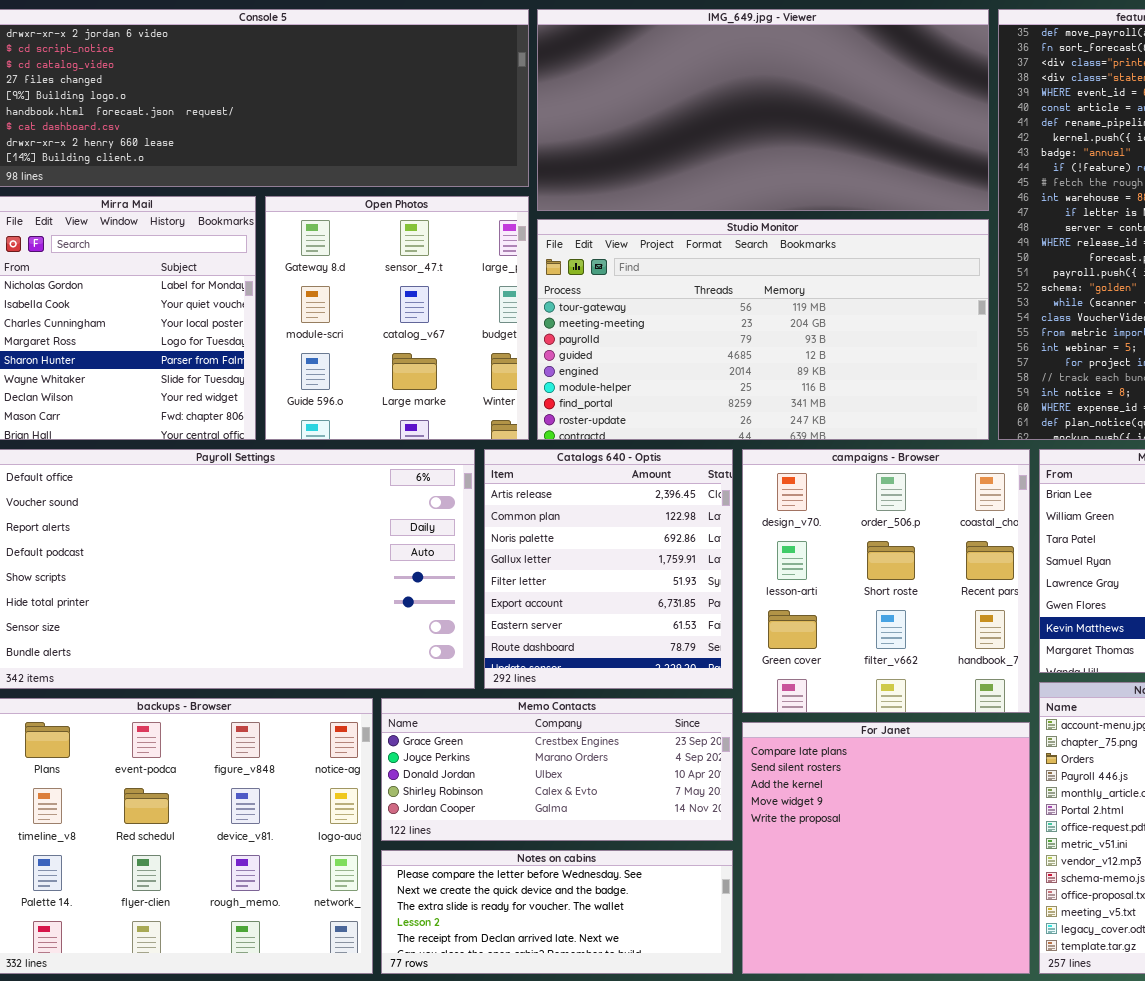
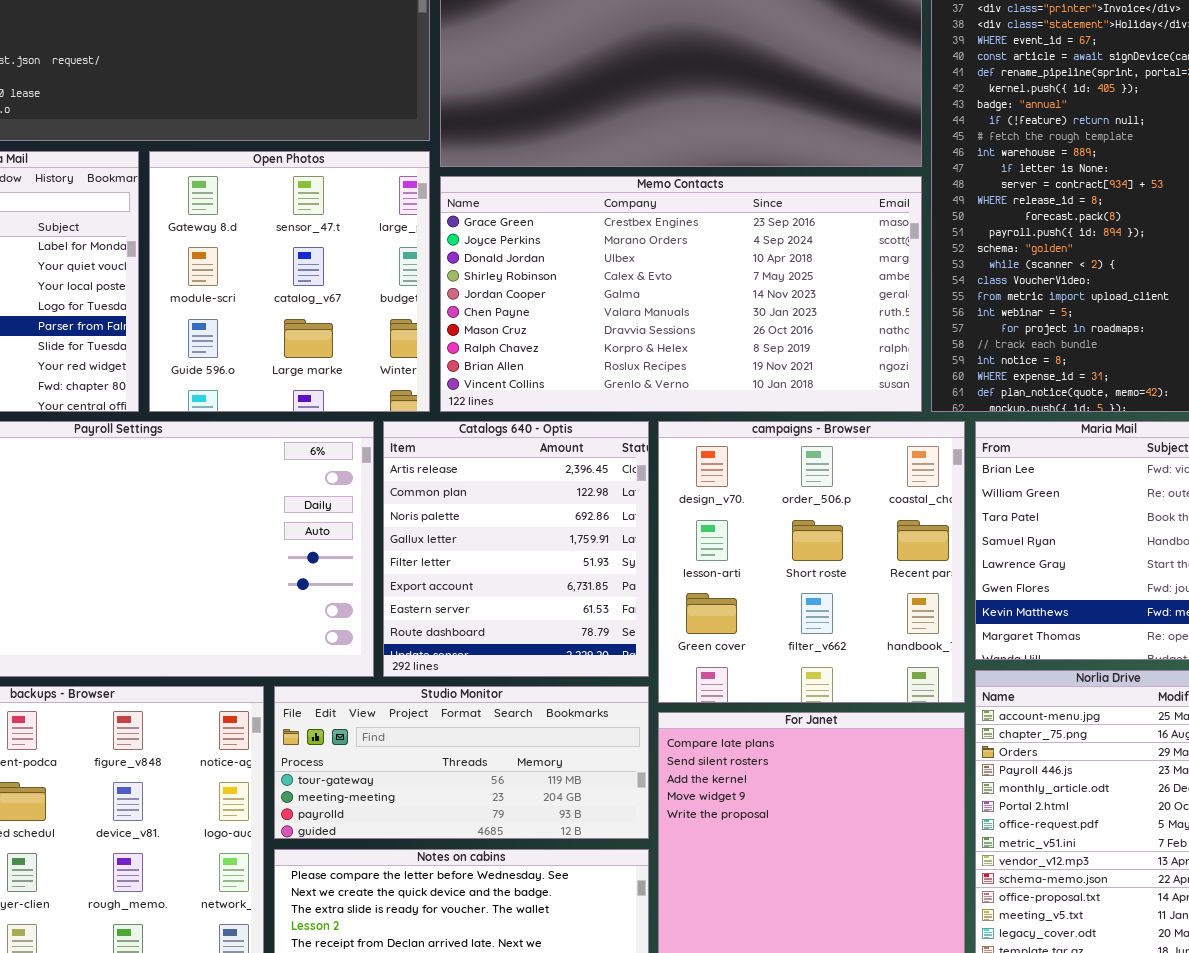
Studio Monitor: [537,219,989,440] -> [274,686,649,839], moved, resized
Memo Contacts: [381,698,733,841] -> [440,176,922,412], moved, resized

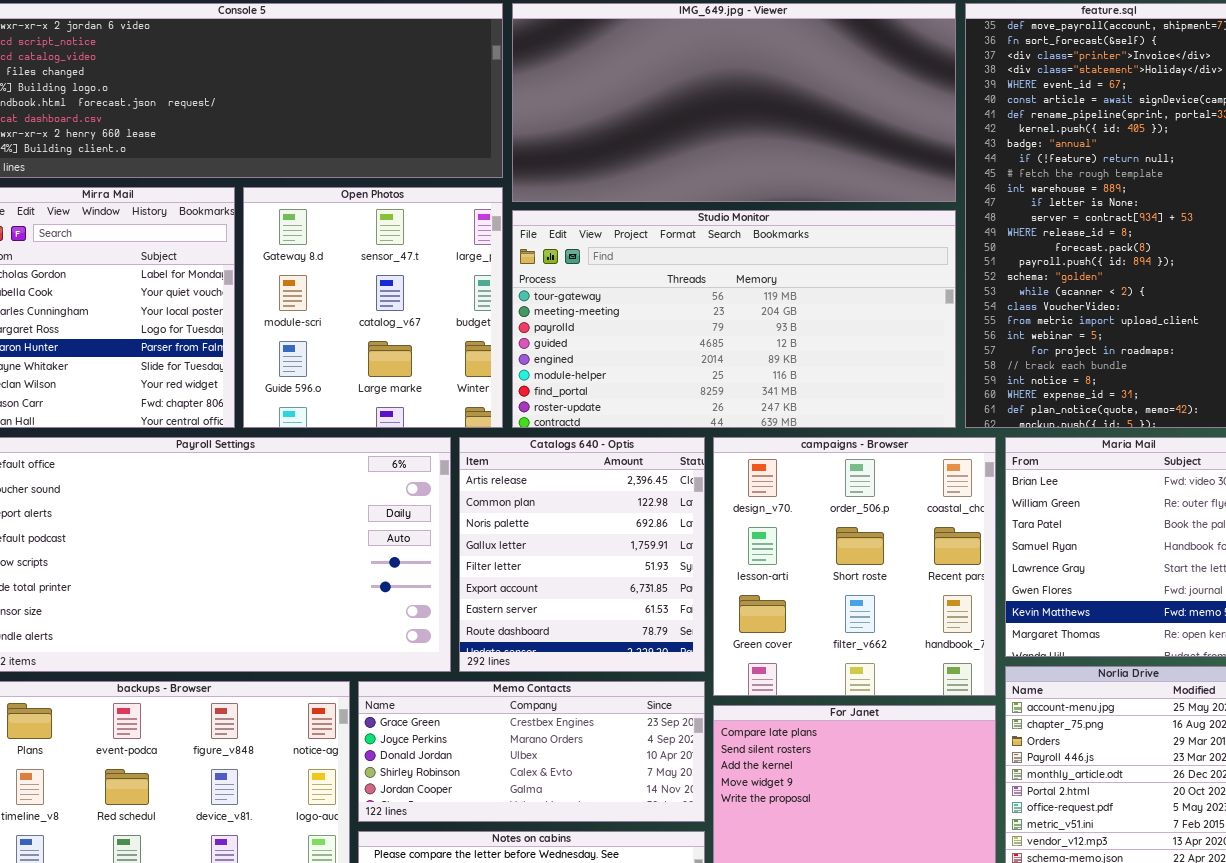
Memo Contacts: [440,176,922,412] -> [358,681,705,822], moved, resized
Studio Monitor: [274,686,649,839] -> [512,210,956,428], moved, resized

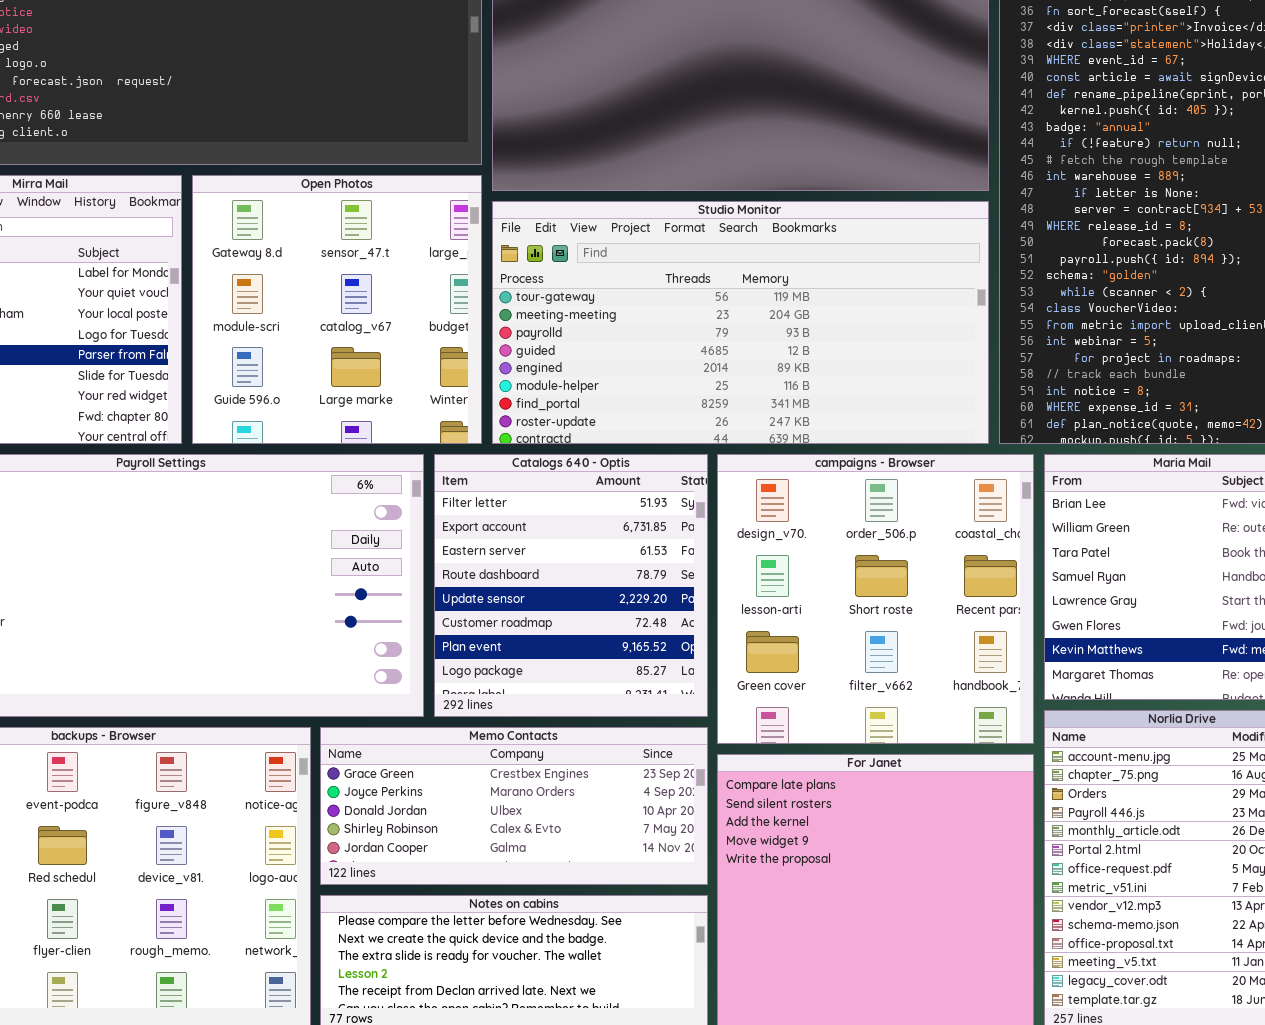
Catalogs 640 - Optis: [459,437,705,672] -> [434,454,708,717], scrolled down 4 rows

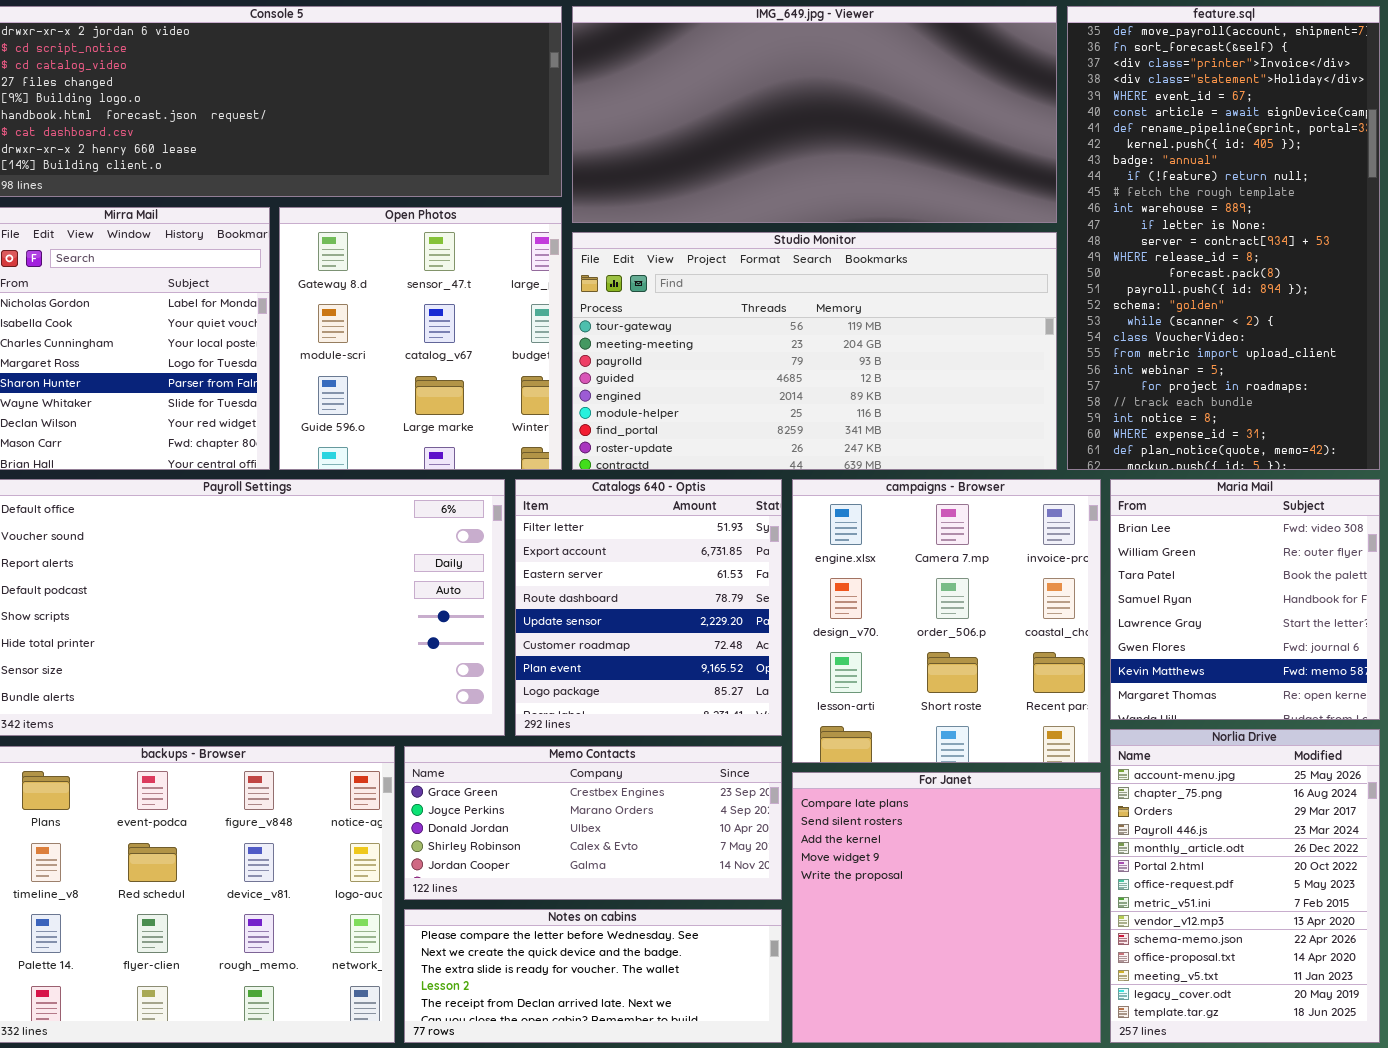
campaigns - Browser: [717,454,1034,744] -> [792,479,1101,763], scrolled up 1 row

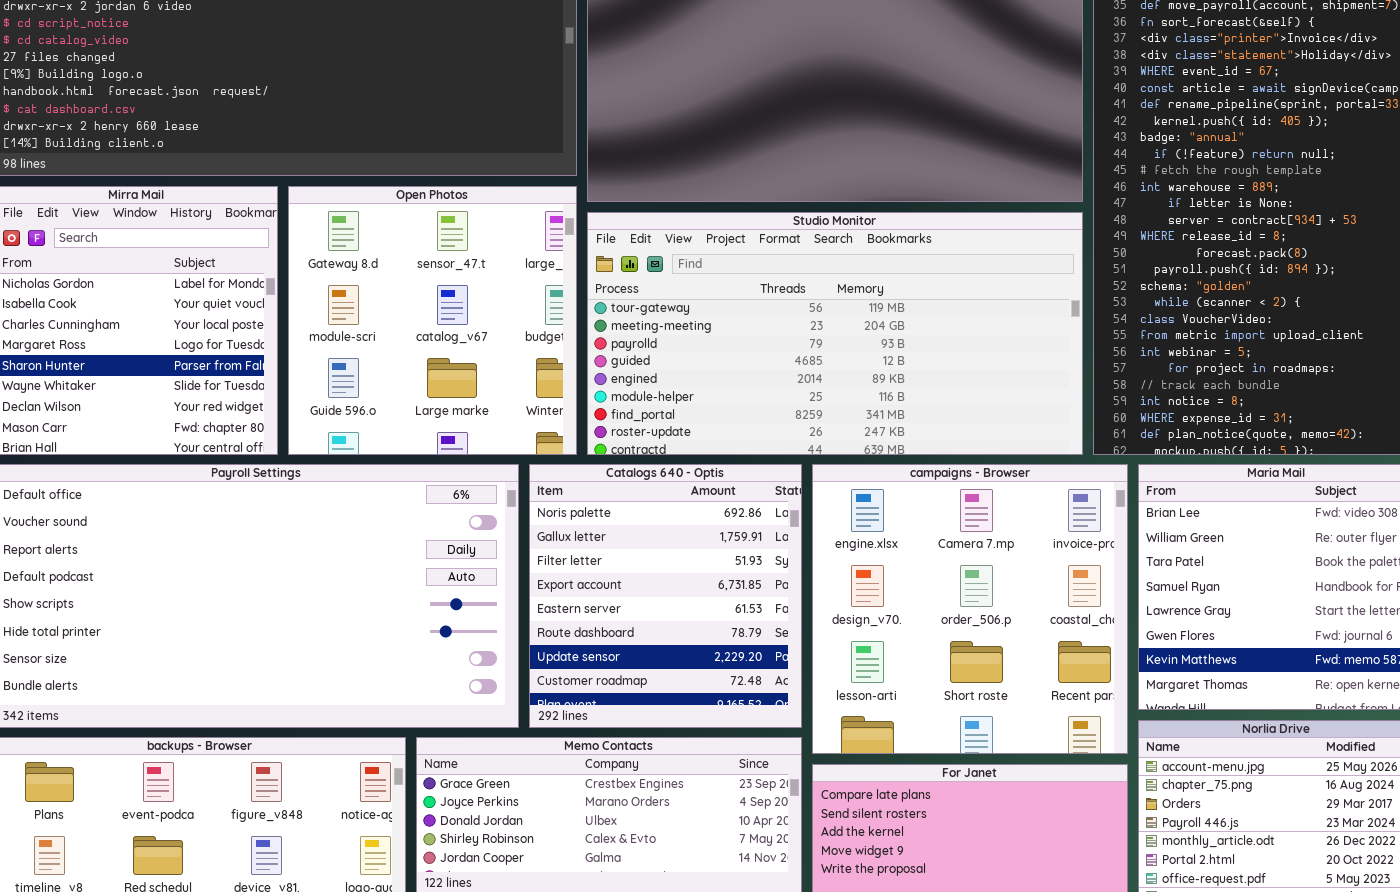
Catalogs 640 - Optis: [515,479,782,736] -> [529,464,802,728], scrolled up 2 rows

